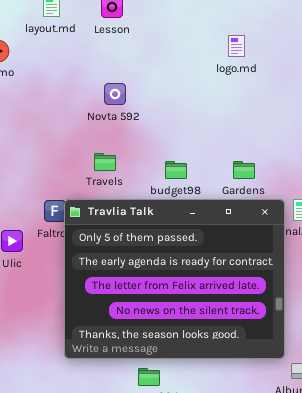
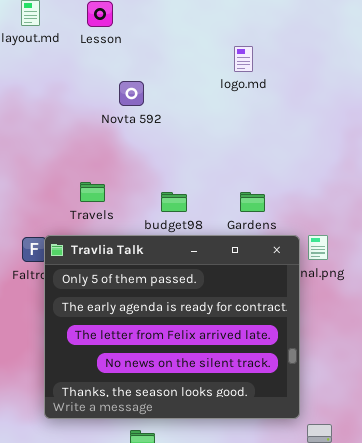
Novta 592: [104,83,126,105] -> [119,81,144,106], moved

